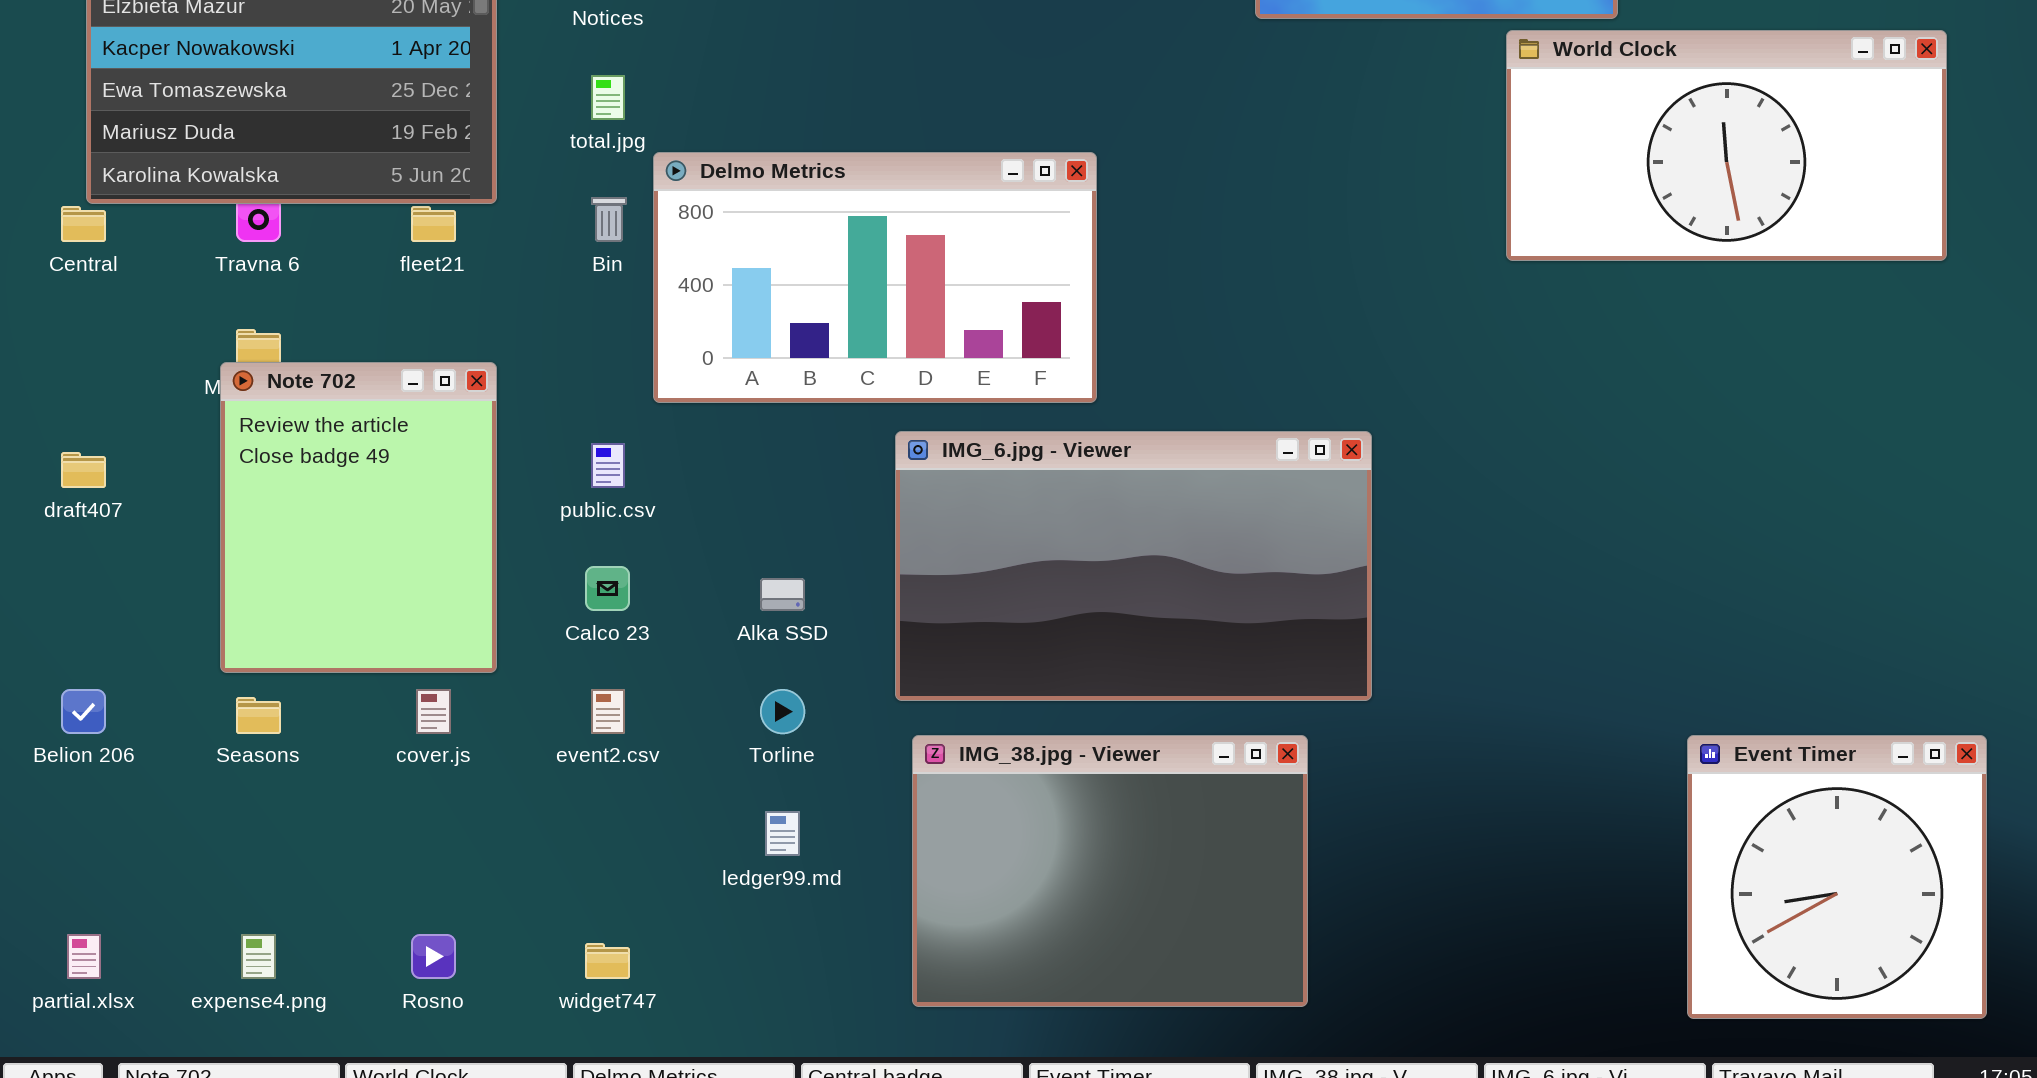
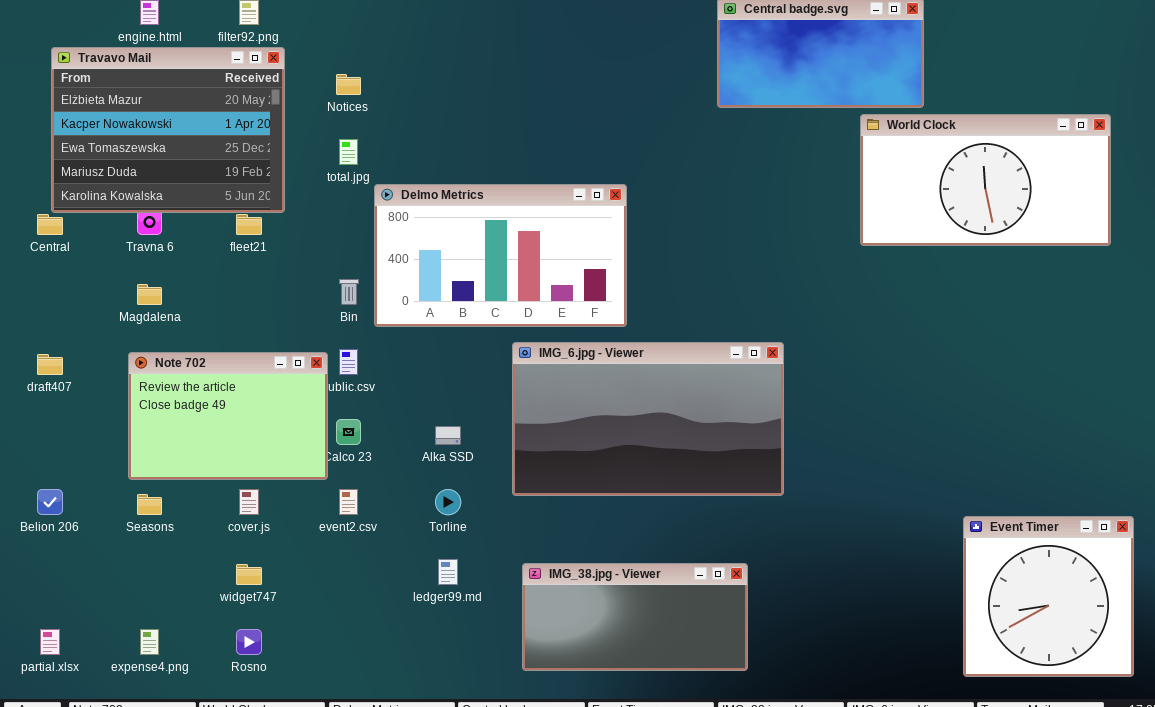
Bin: [591,197,627,242] -> [339,279,359,305], moved
Note 702: [220,362,497,673] -> [128,352,328,480], resized
IMG_38.jpg - Viewer: [912,735,1308,1007] -> [522,563,748,671], resized
widget747: [585,943,630,979] -> [236,564,262,585], moved

